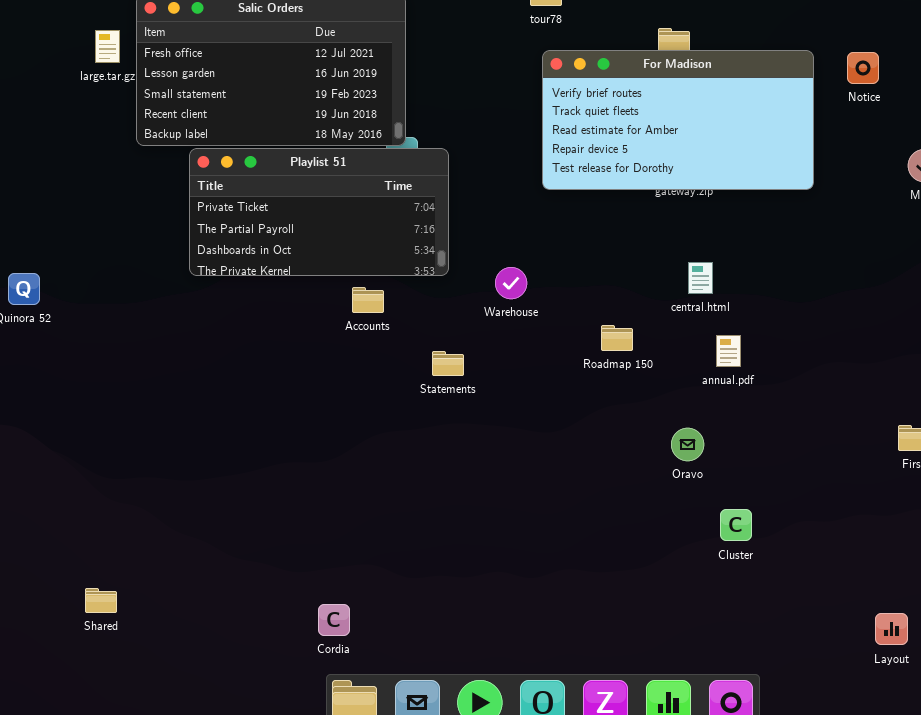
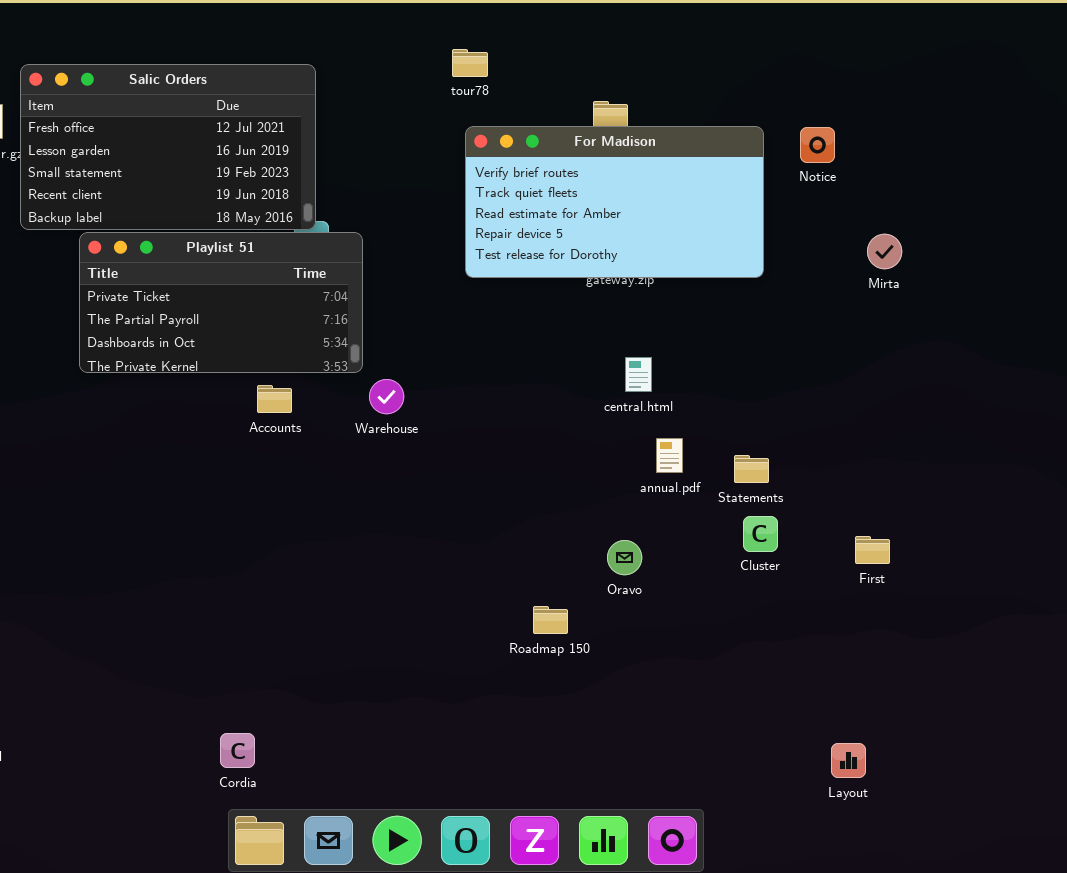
Warehouse: [495,267,527,299] -> [369,379,404,414], moved
Roadmap 150: [601,325,633,351] -> [533,606,568,634], moved
Statements: [432,351,464,376] -> [734,455,769,483], moved
Cluster: [720,509,752,541] -> [743,516,778,552], moved

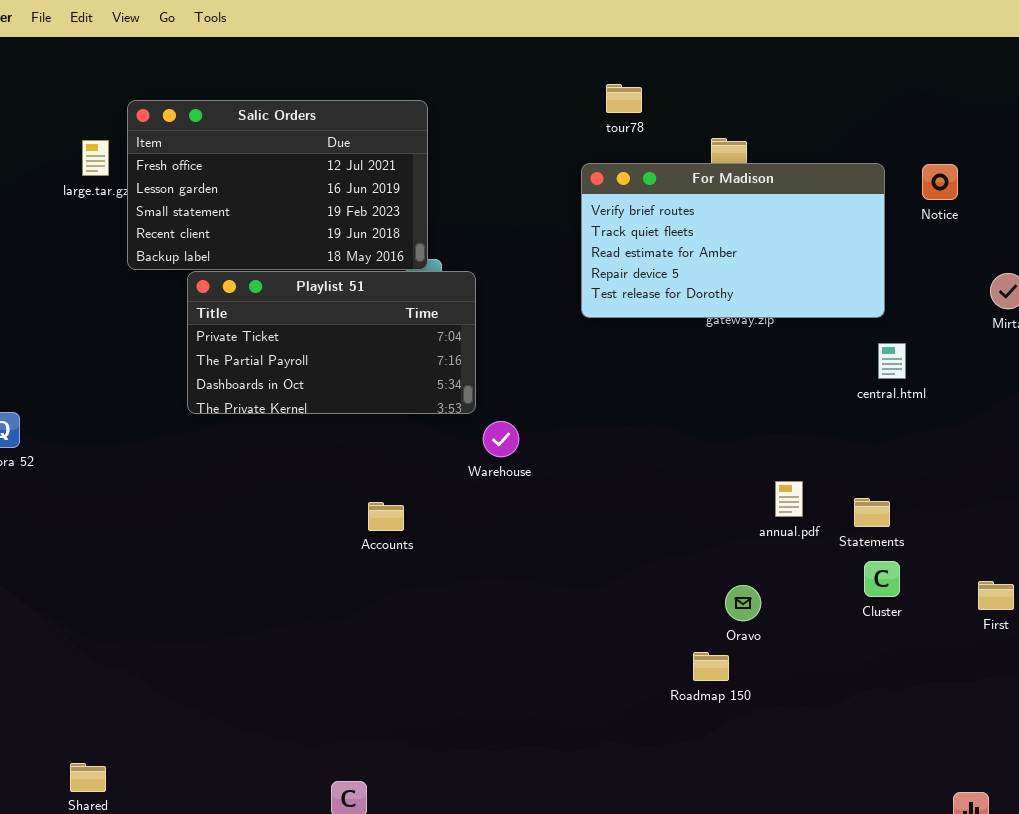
tour78: [452,49,488,77] -> [606,84,642,113], moved
central.html: [625,357,652,392] -> [878,343,906,379], moved
Accounts: [257,385,292,413] -> [368,502,404,531], moved
Roadmap 150: [533,606,568,634] -> [693,652,729,681], moved

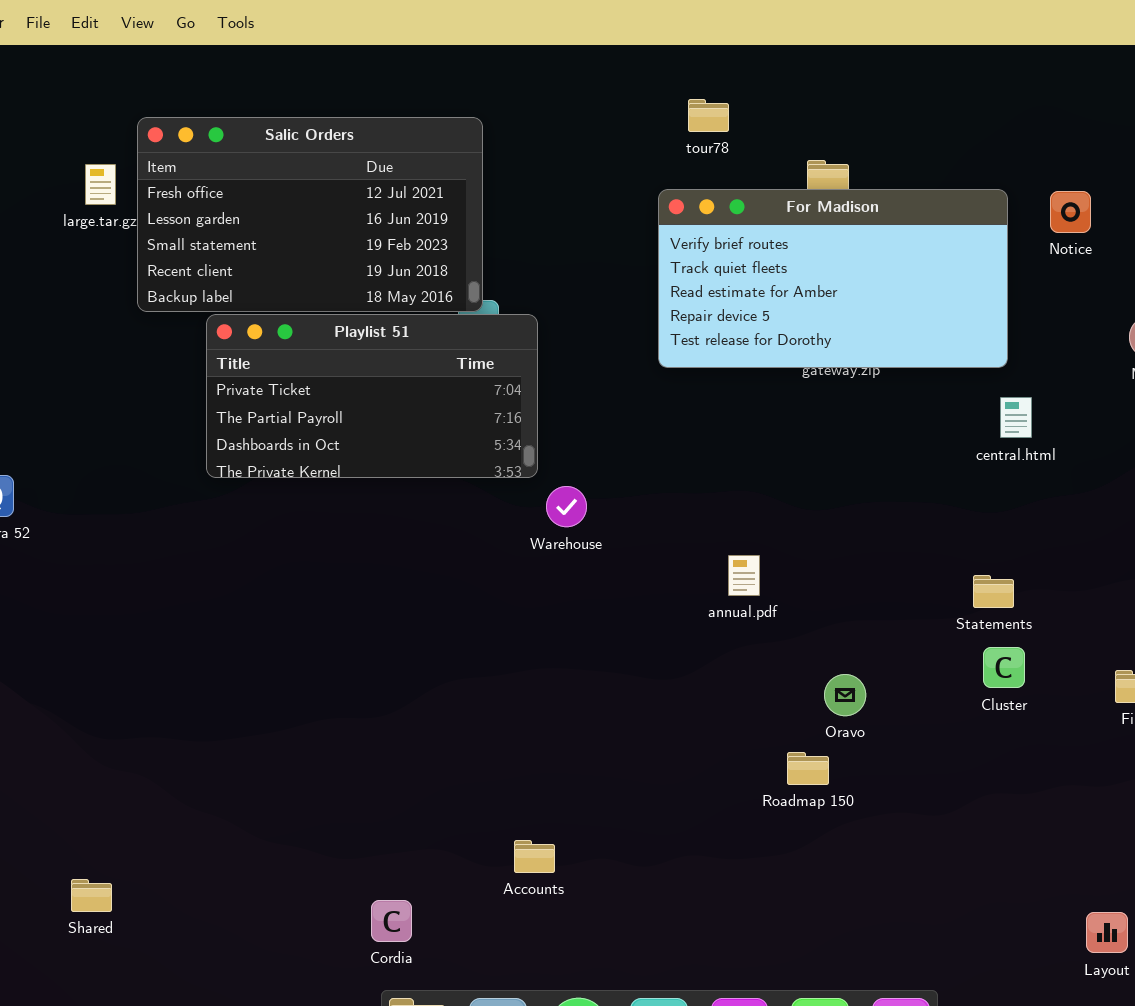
annual.pdf: [775,481,803,517] -> [728,555,760,596], moved
Accounts: [368,502,404,531] -> [514,840,555,873], moved

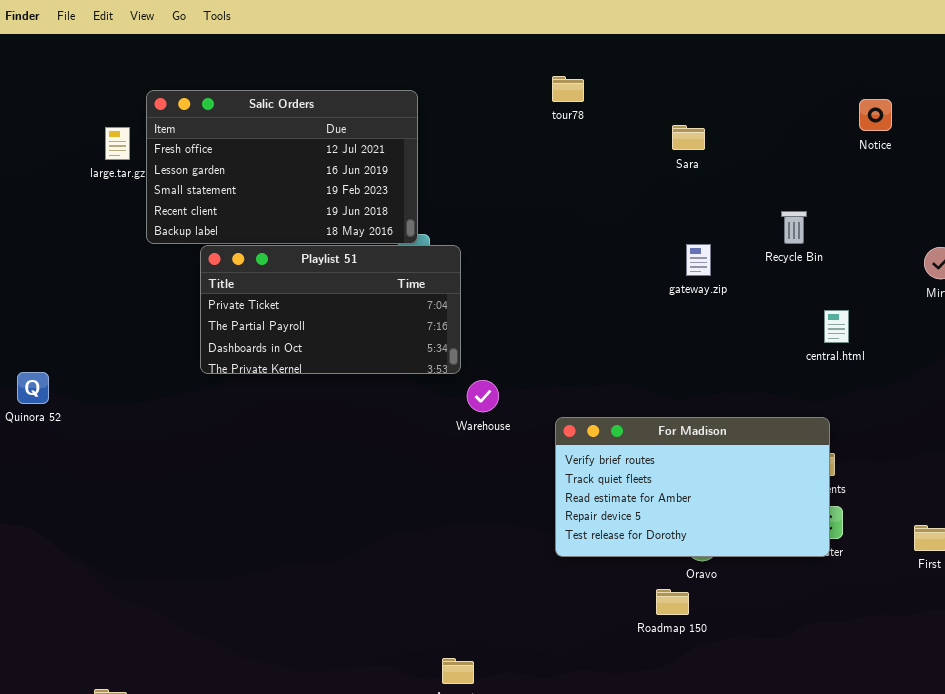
tour78: [688,99,729,132] -> [552,76,584,102], moved
For Madison: [658,189,1008,368] -> [555,417,830,557], moved
Notice: [1050,191,1091,233] -> [859,99,892,131], moved

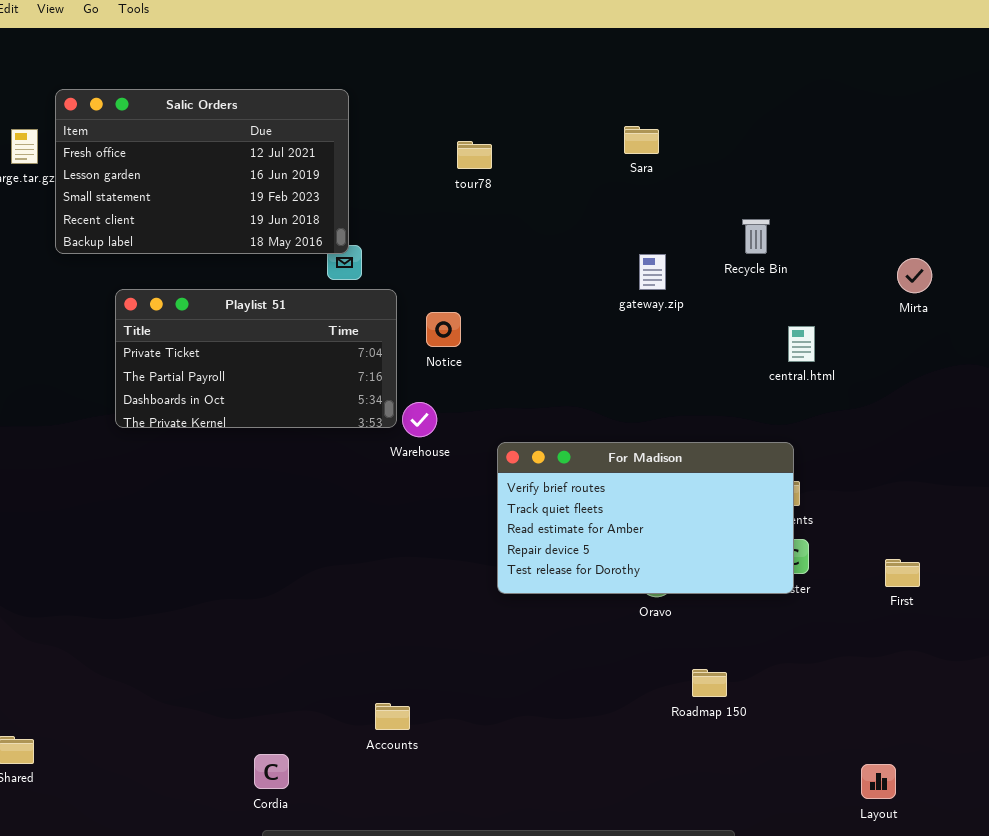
tour78: [552,76,584,102] -> [457,141,492,169], moved
Notice: [859,99,892,131] -> [426,312,461,347], moved
Playlist 51: [200,245,461,374] -> [115,289,397,428], moved
Roadmap 150: [656,589,689,615] -> [692,669,727,697], moved

